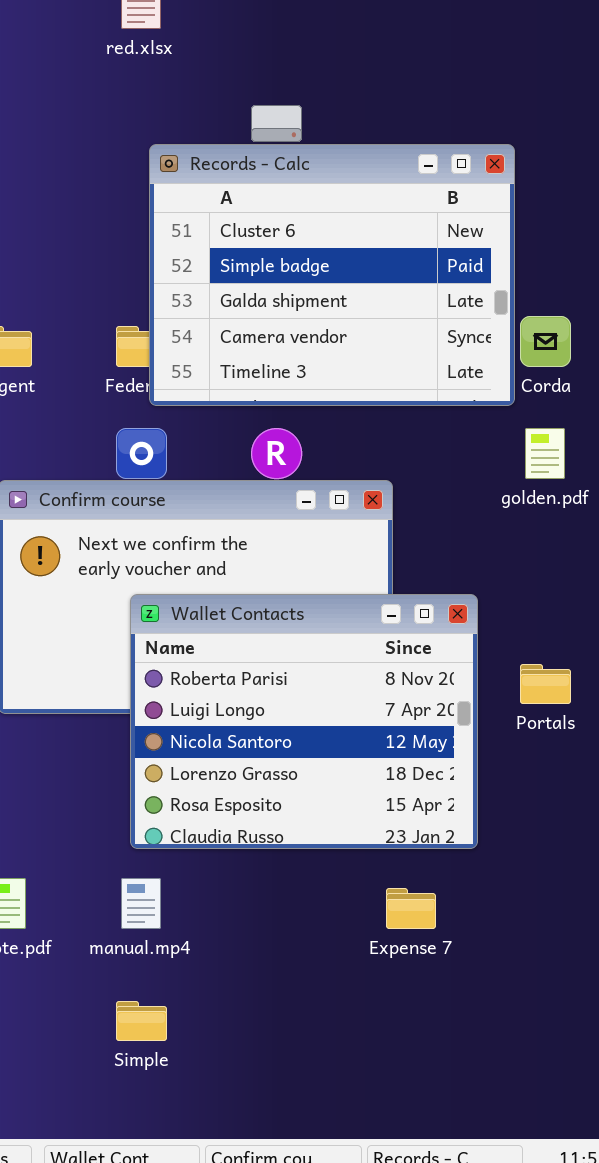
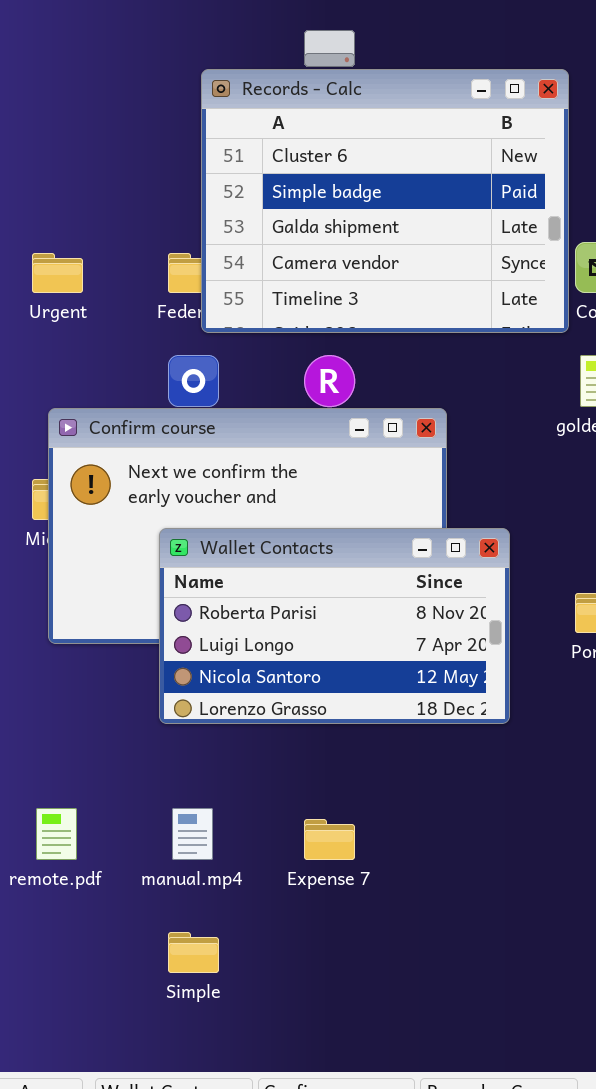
Wallet Contacts: [130,594,478,849] -> [159,528,510,724], moved, resized
Expense 7: [386,888,436,929] -> [304,819,355,860], moved

